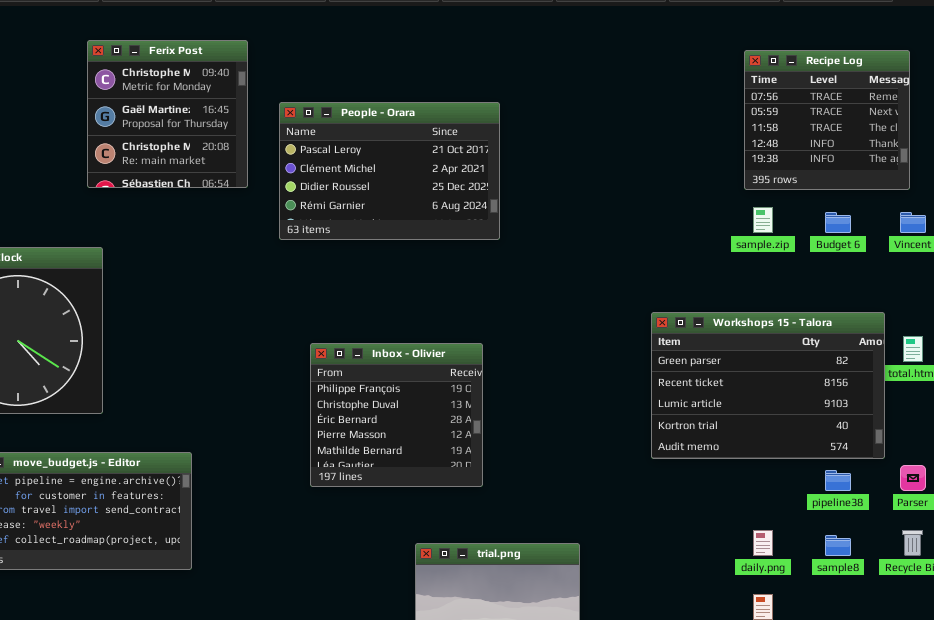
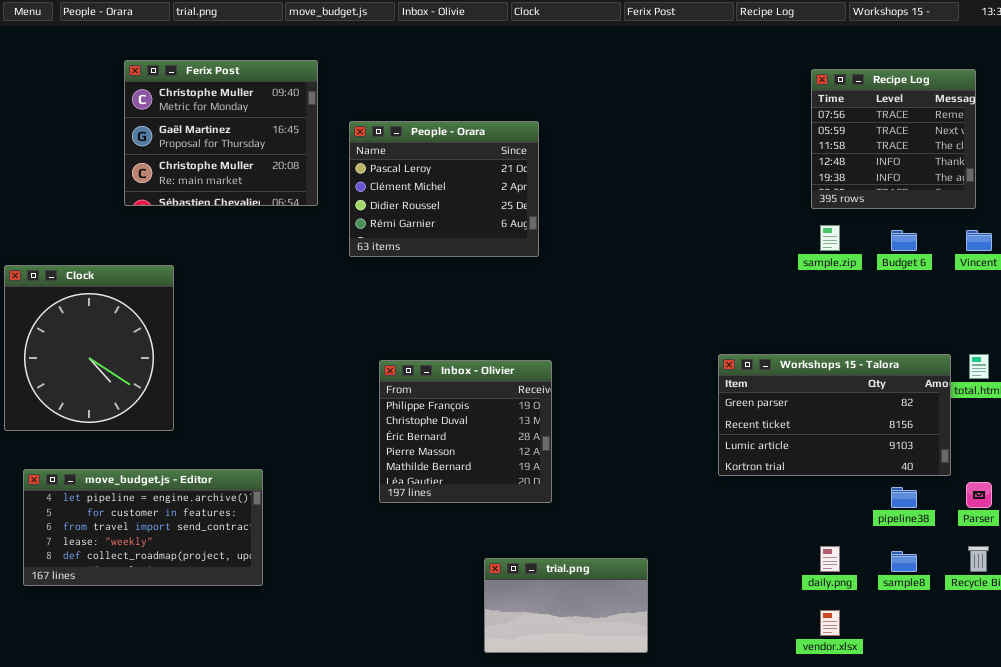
Ferix Post: [87,40,248,188] -> [124,60,318,206], resized
People - Orara: [279,102,500,240] -> [349,121,539,257], resized
Workshops 15 - Talora: [651,312,885,459] -> [718,354,951,476], resized

